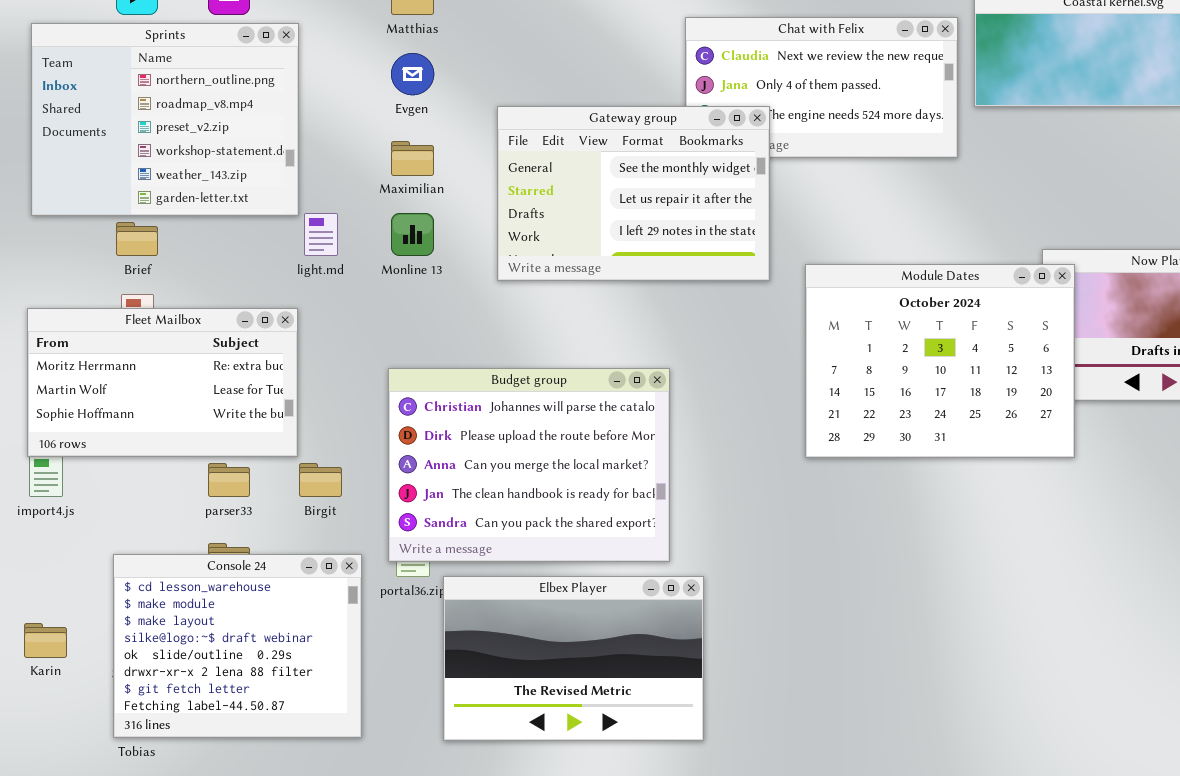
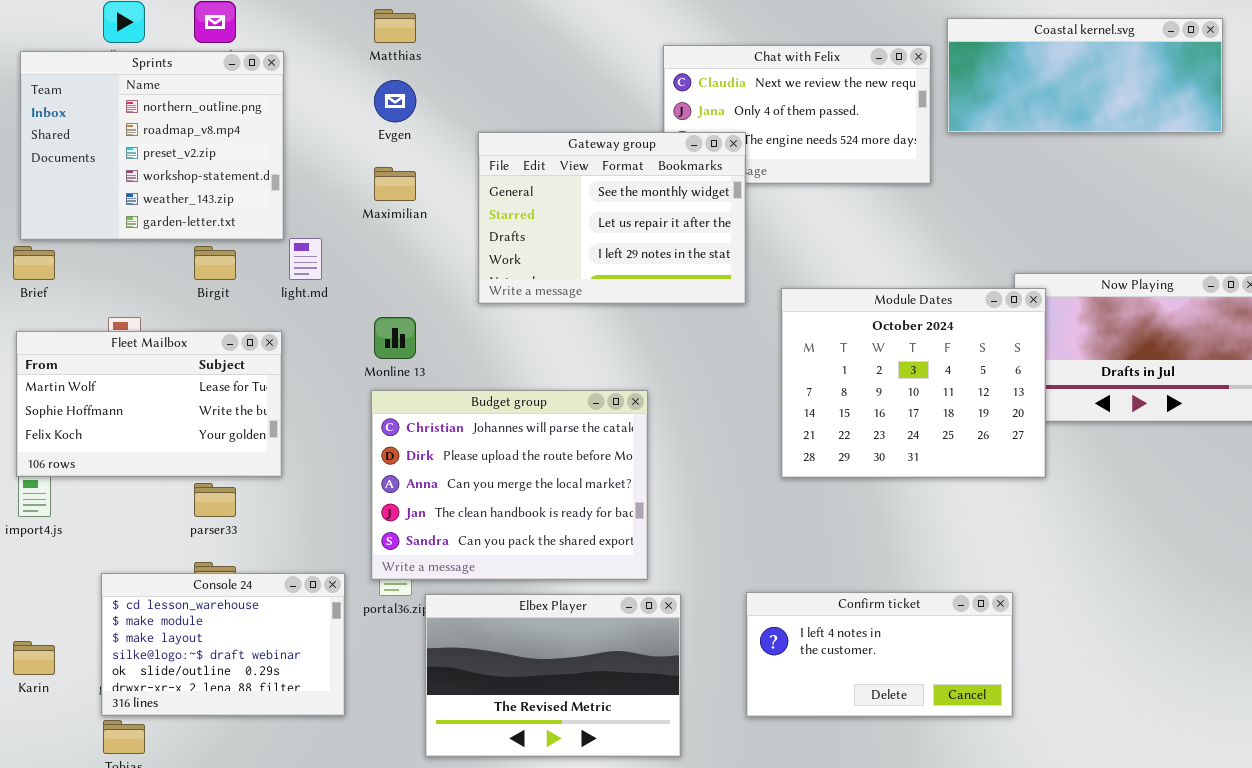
Monline 13: [391,213,434,256] -> [374,317,416,359], moved
Brief: [116,222,158,256] -> [13,246,55,280], moved
Fleet Mailbox: [27,308,298,457] -> [16,331,282,477], scrolled down 1 row
Birgit: [299,463,342,497] -> [194,246,236,280], moved
Console 24: [113,554,362,738] -> [101,573,345,716], resized
Confirm ticket: none -> [746,592,1013,717], opened

